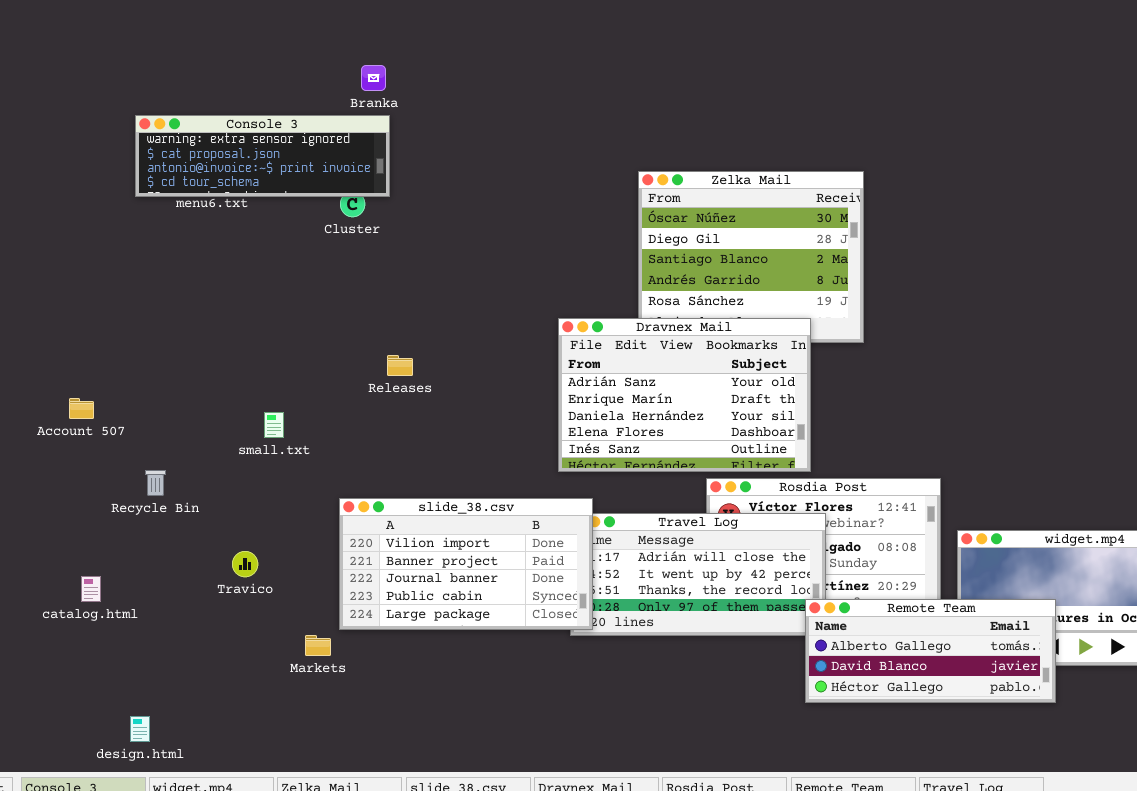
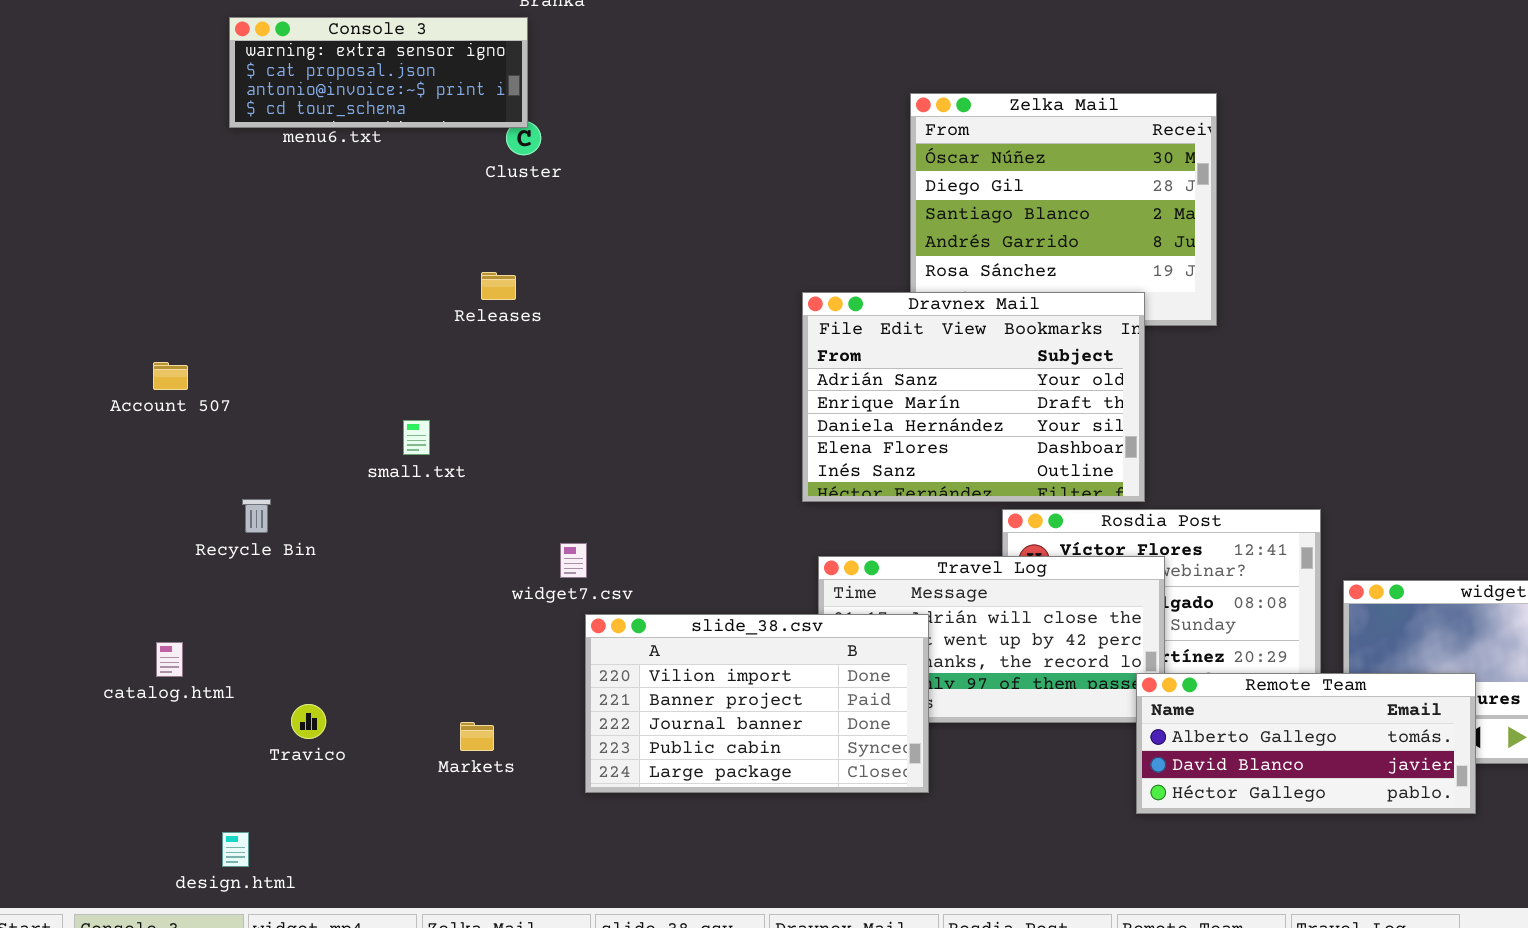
Console 3: [135,115,390,197] -> [229,17,528,128], resized
Releases: [387,355,413,376] -> [481,272,516,300], moved
Account 507: [69,398,94,419] -> [153,362,188,390], moved
slide_38.csv: [339,498,593,630] -> [585,614,929,793], moved
Travico: [232,551,258,577] -> [291,704,326,739], moved

